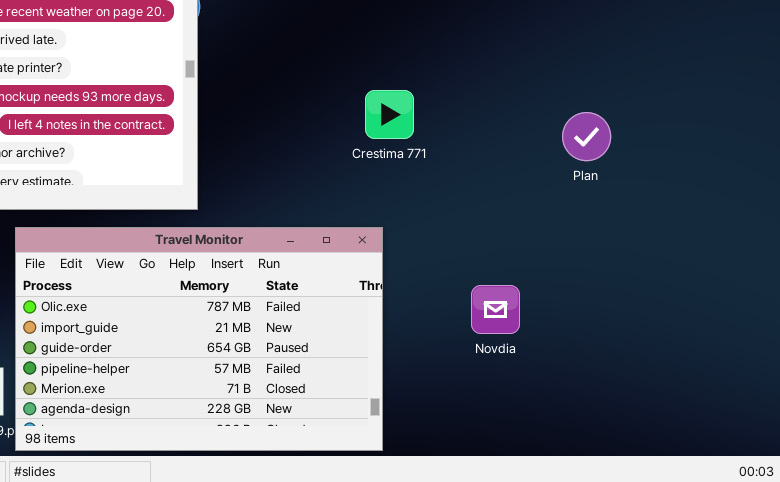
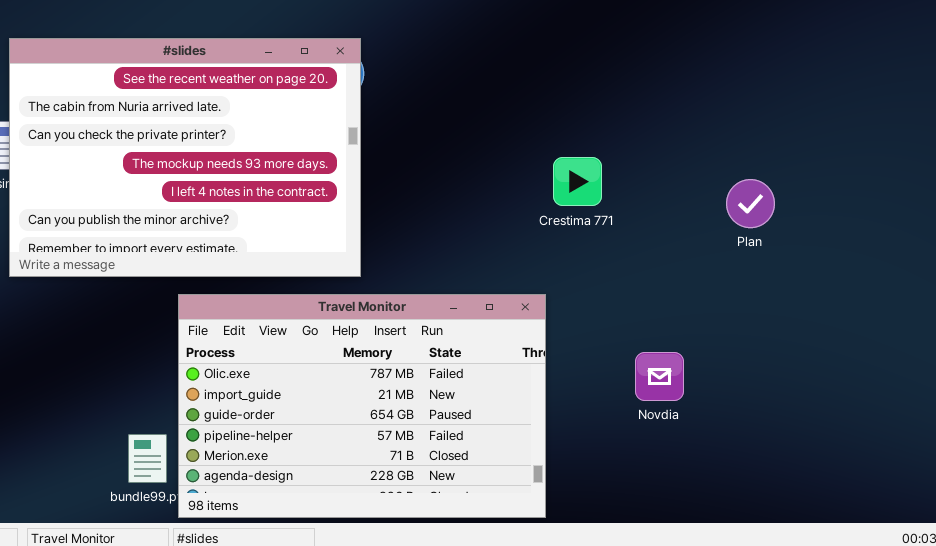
Crestima 771: [365,90,414,139] -> [553,157,602,206], moved

